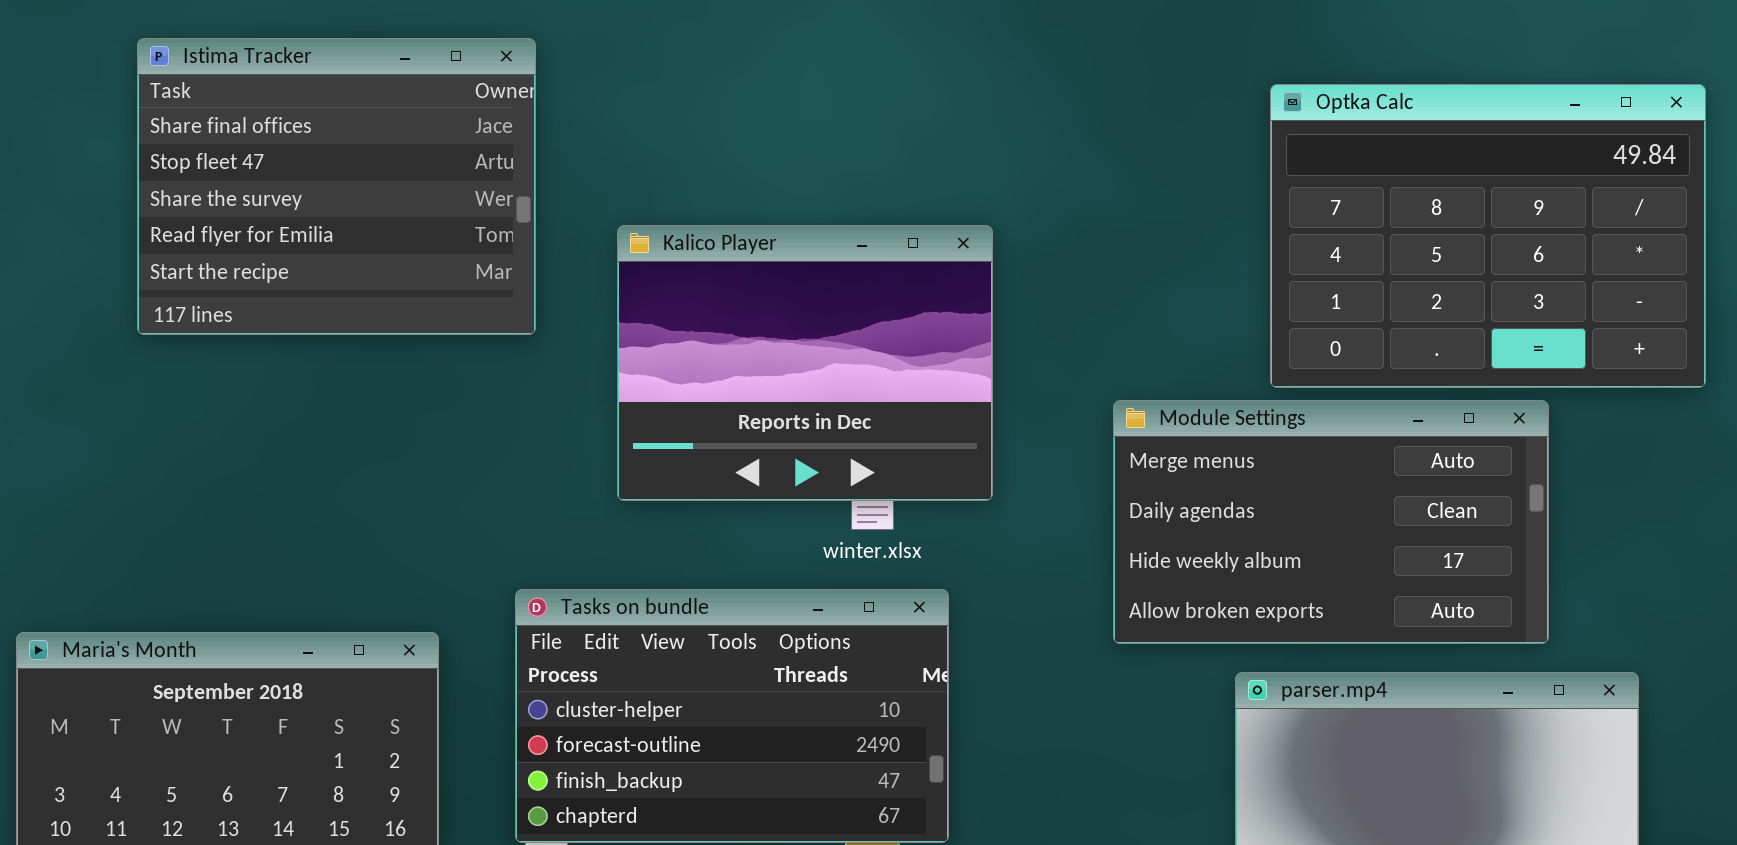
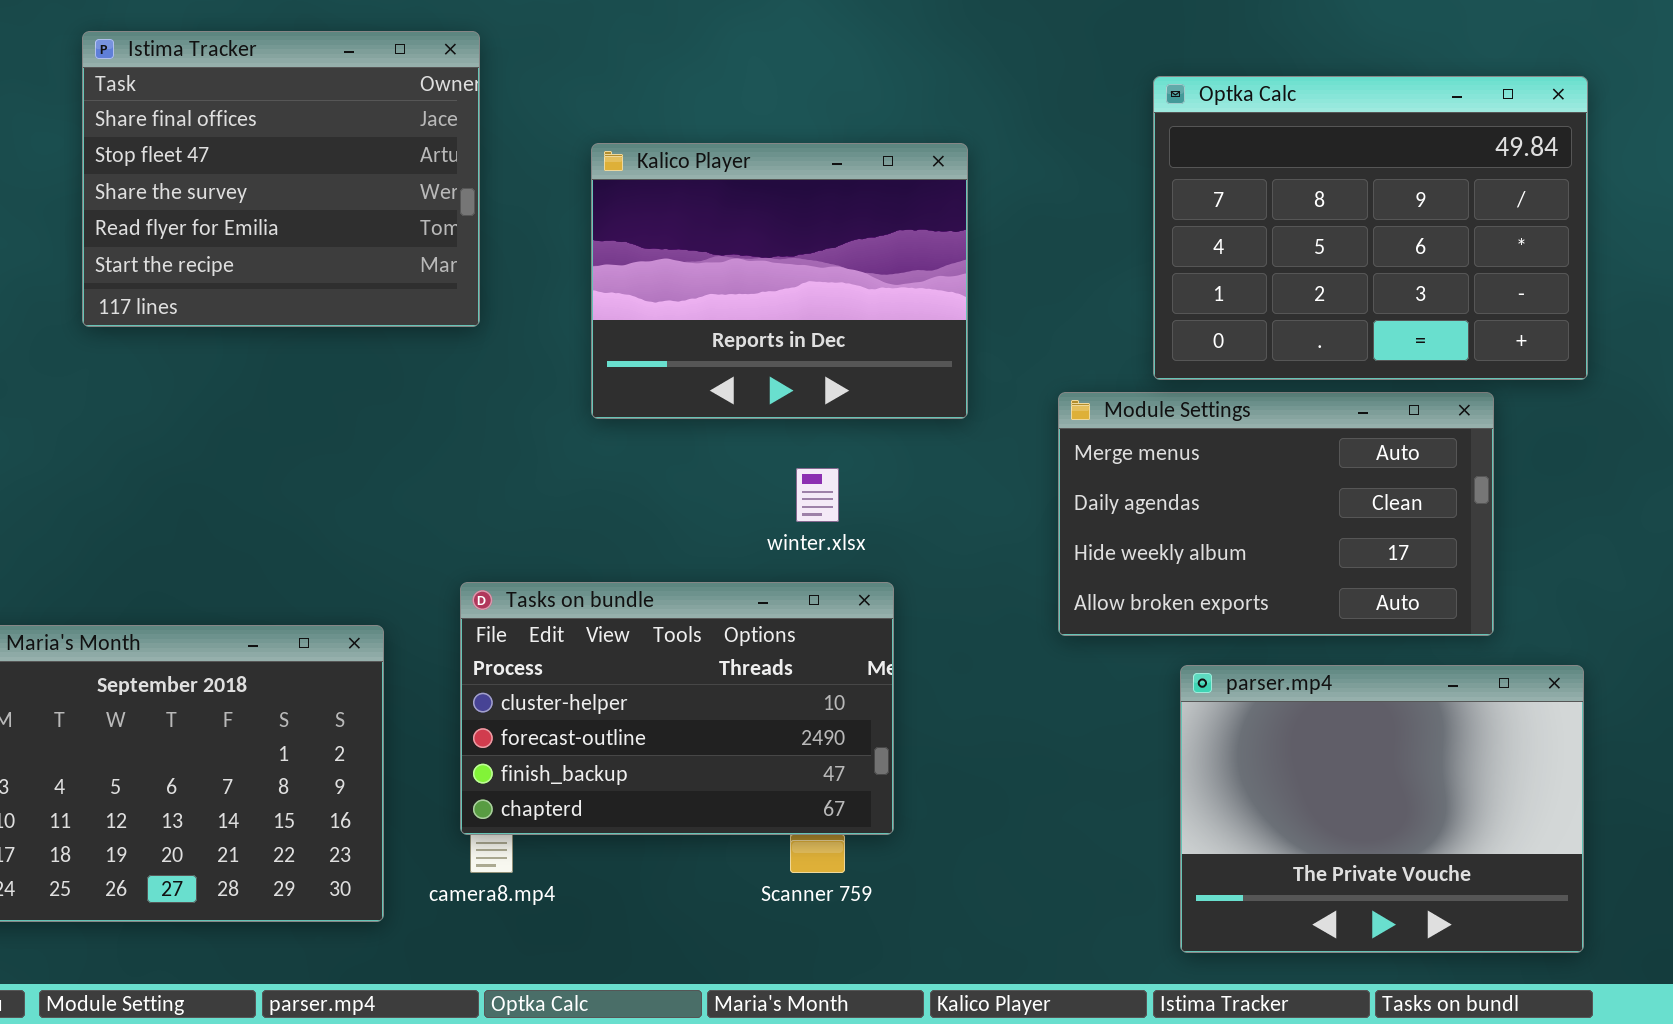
Optka Calc: [1270,84,1706,388] -> [1153,76,1588,380], moved
Kalico Player: [617,225,993,501] -> [591,143,968,419], moved

